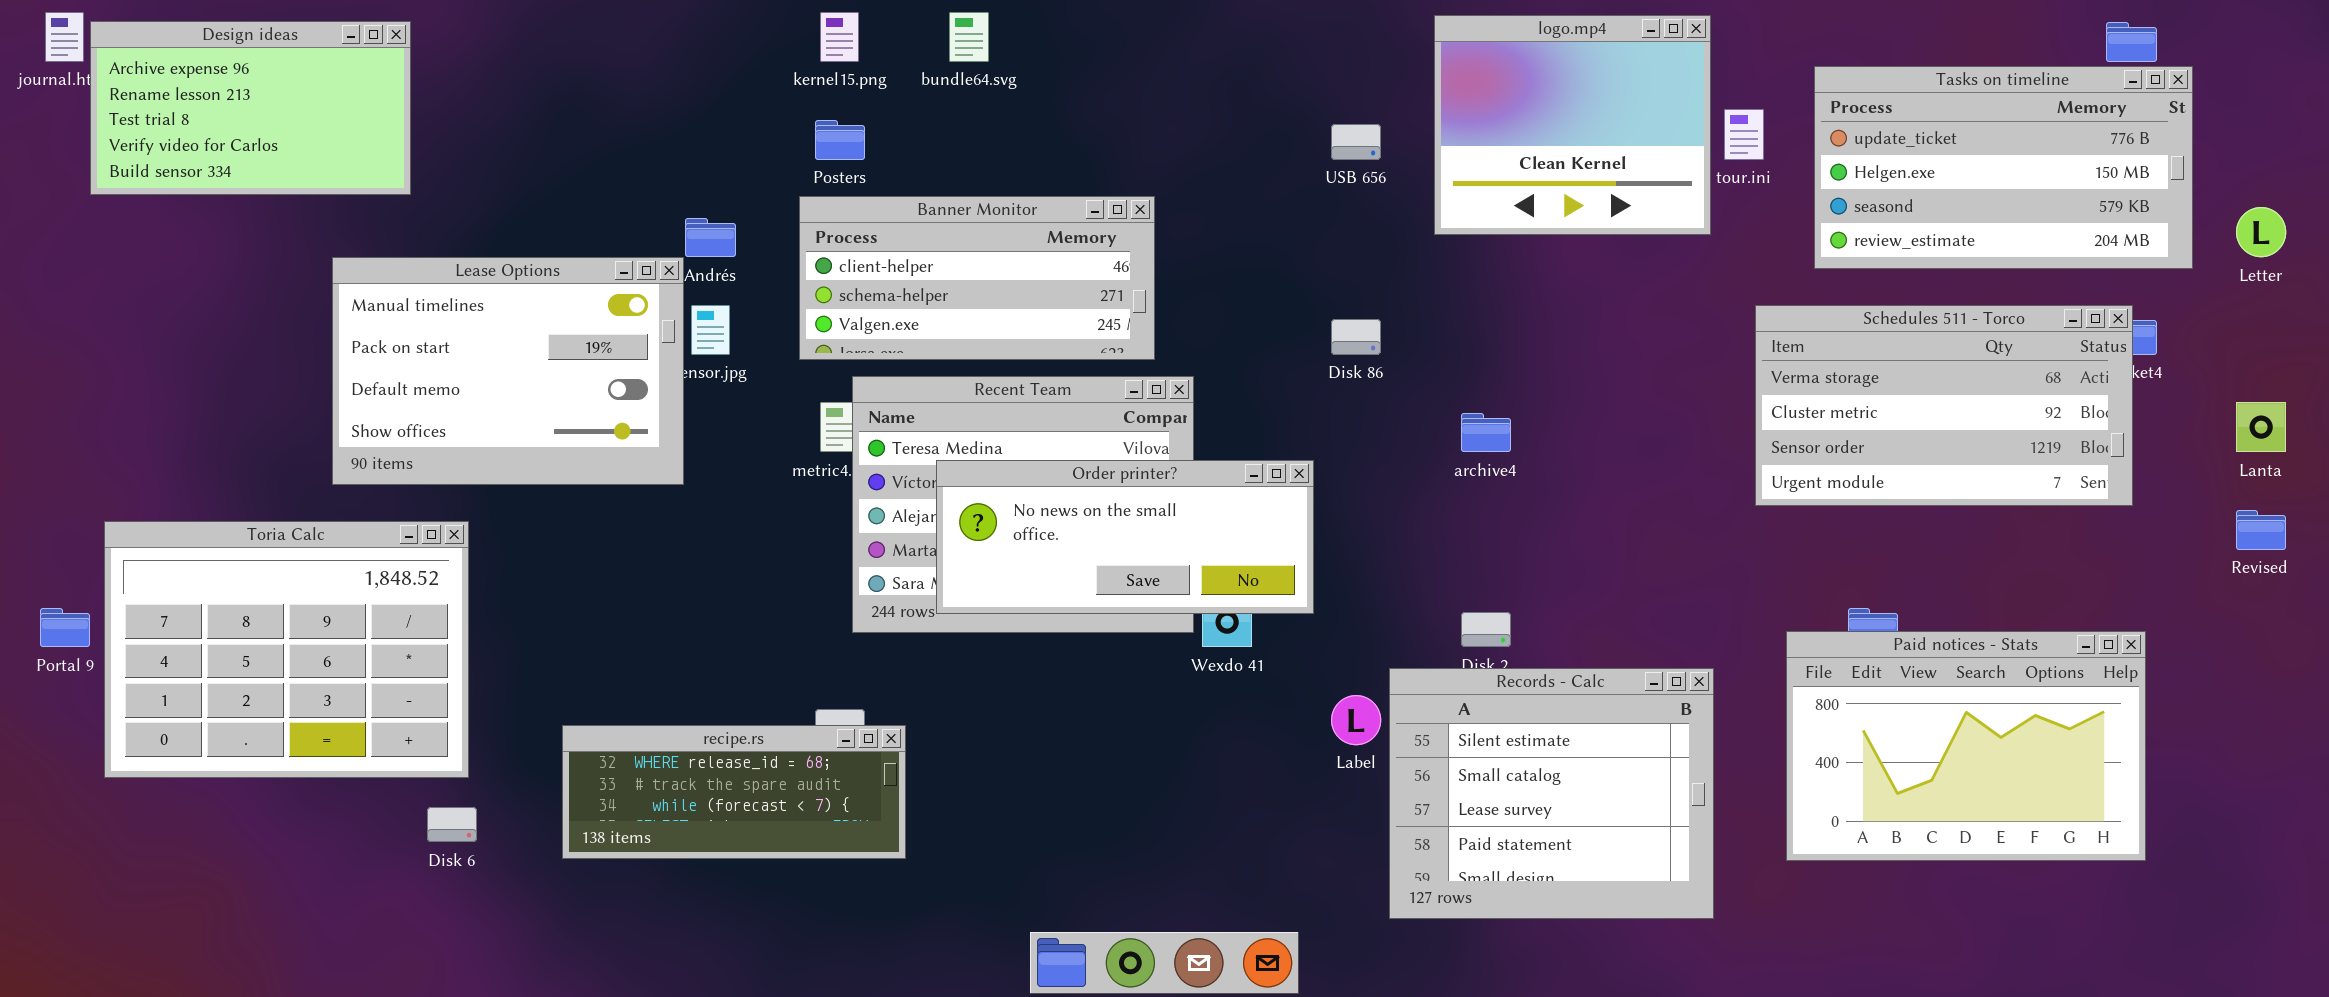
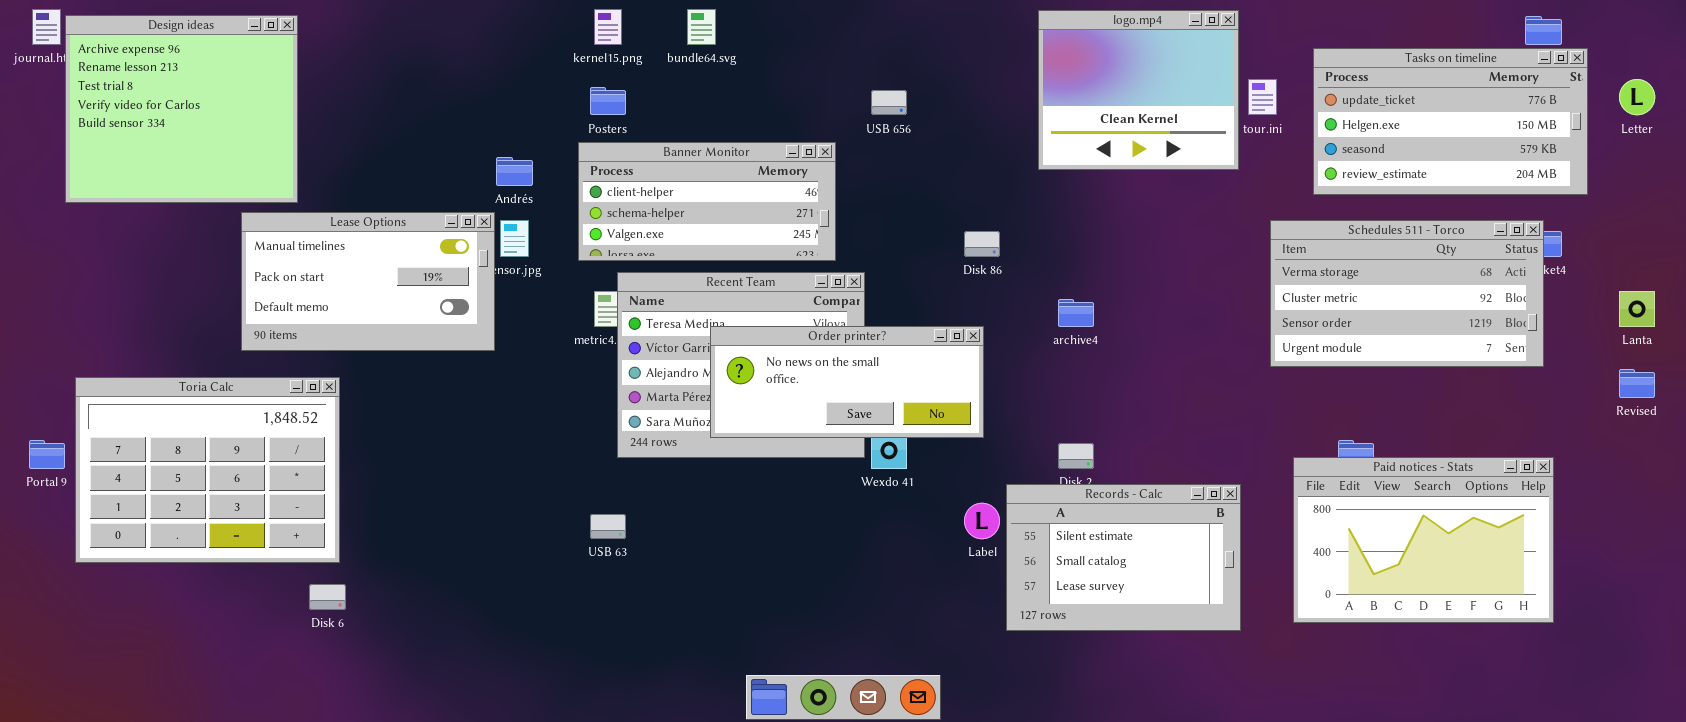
Design ideas: [90,21,411,195] -> [65,15,298,203], resized
USB 656: [1331,124,1381,160] -> [871,90,907,115], moved
Letter: [2236,207,2286,257] -> [1619,79,1655,115], moved
Lease Options: [332,257,684,485] -> [241,212,495,351], resized
Order printer?: [936,460,1314,614] -> [710,326,984,438], moved
Records - Calc: [1389,668,1714,919] -> [1006,484,1241,631], resized
recipe.rs: [562,725,906,859] -> none, closed

